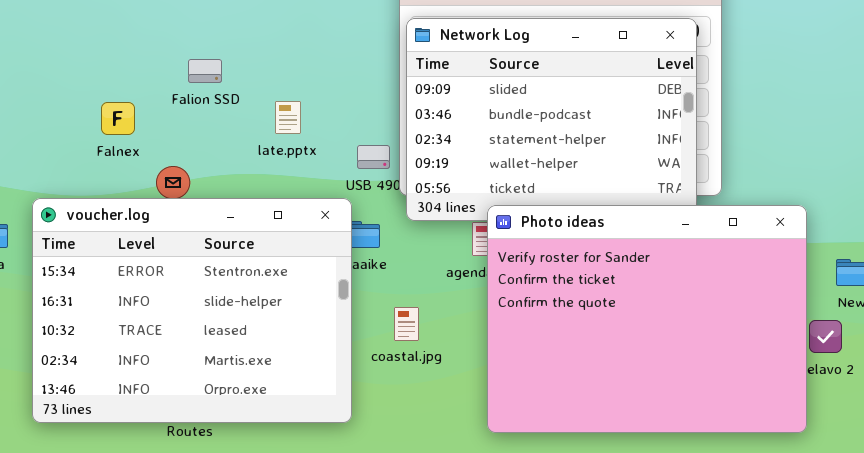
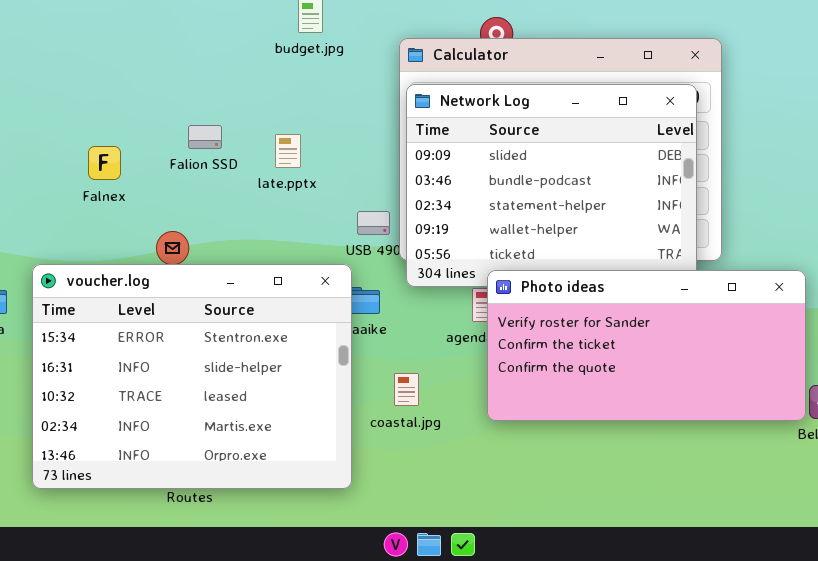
late.pptx: [275,101,301,134] -> [275,134,301,168], moved
Falnex: [101,102,135,135] -> [88,146,121,180], moved
Photo ideas: [487,205,807,433] -> [487,270,806,421], resized

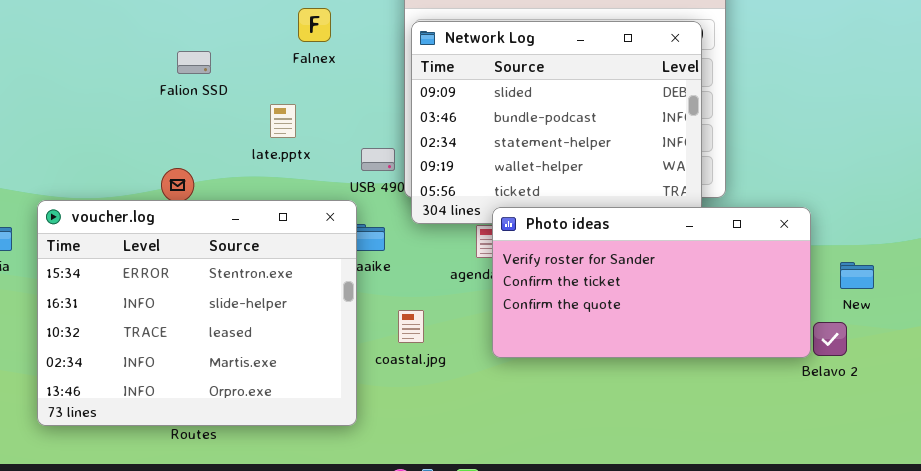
Falion SSD: [188,125,222,149] -> [177,51,211,74], moved
late.pptx: [275,134,301,168] -> [270,104,296,138], moved
Falnex: [88,146,121,180] -> [298,8,331,42], moved

